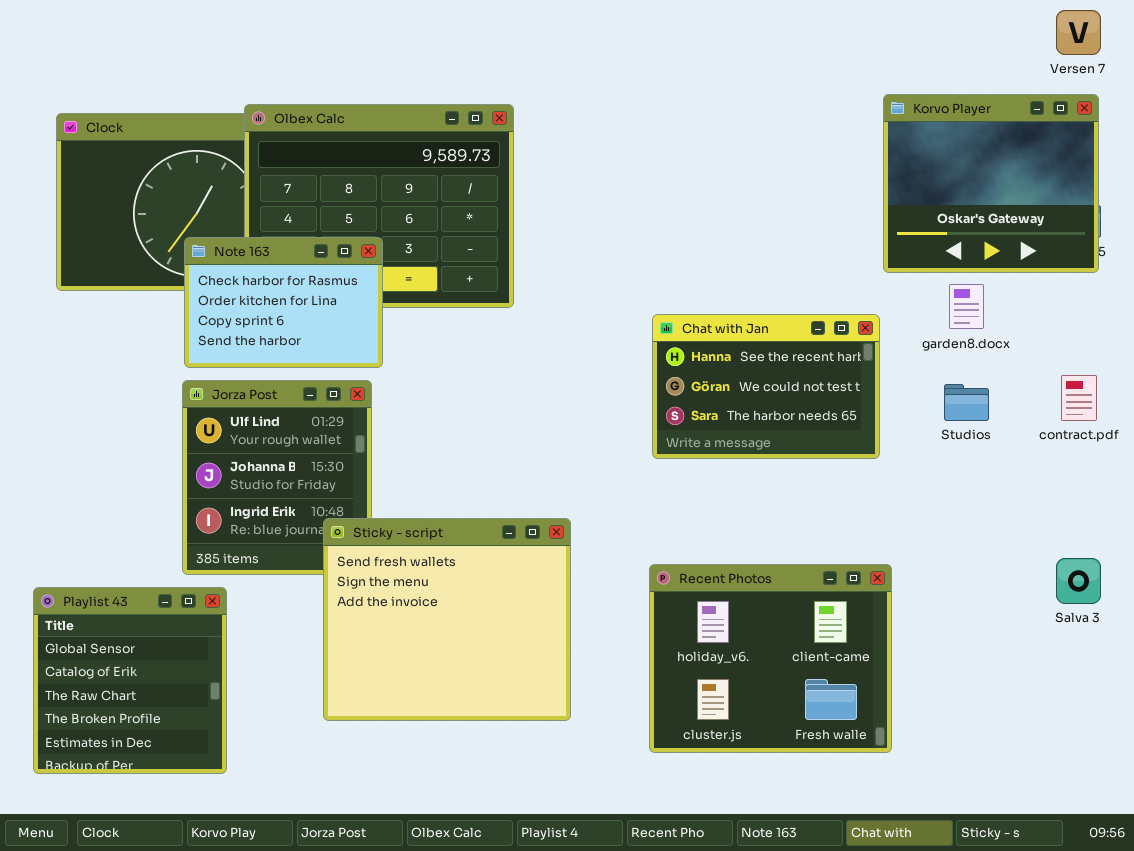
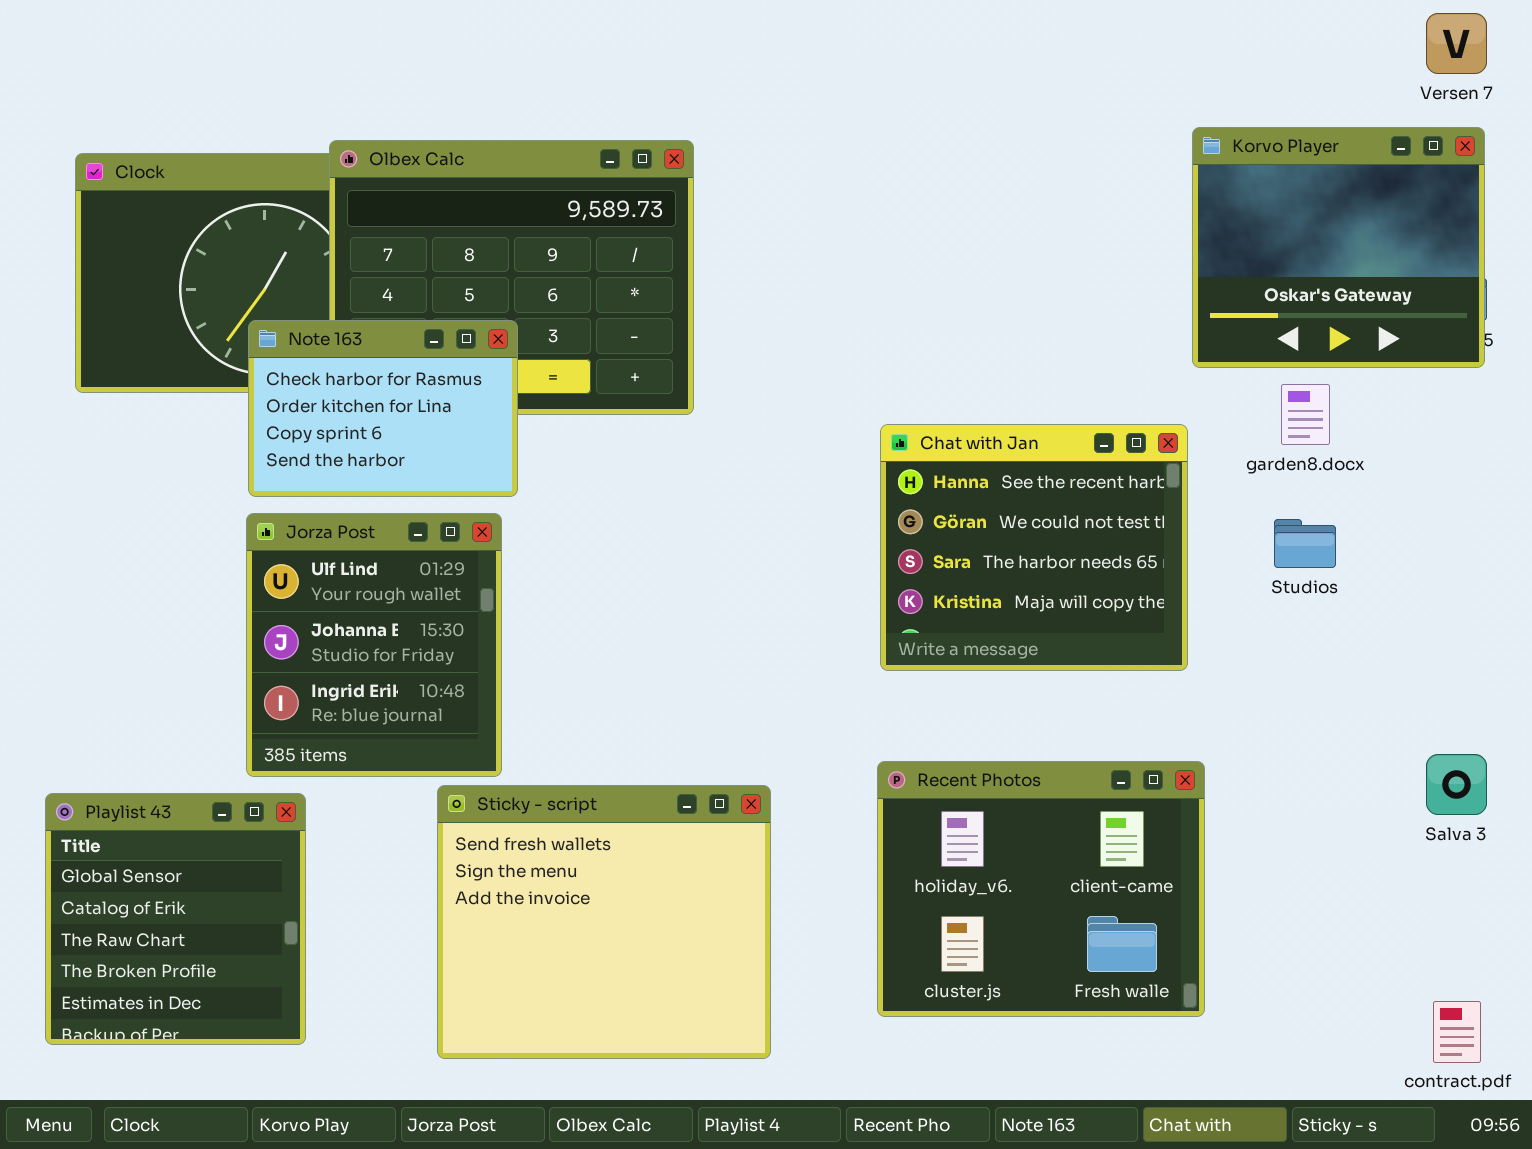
Chat with Jan: [652,314,880,459] -> [880,424,1188,671], resized
contract.pdf: [1061,375,1097,421] -> [1433,1001,1481,1063], moved
Sticky - script: [323,518,571,721] -> [437,785,771,1059], moved

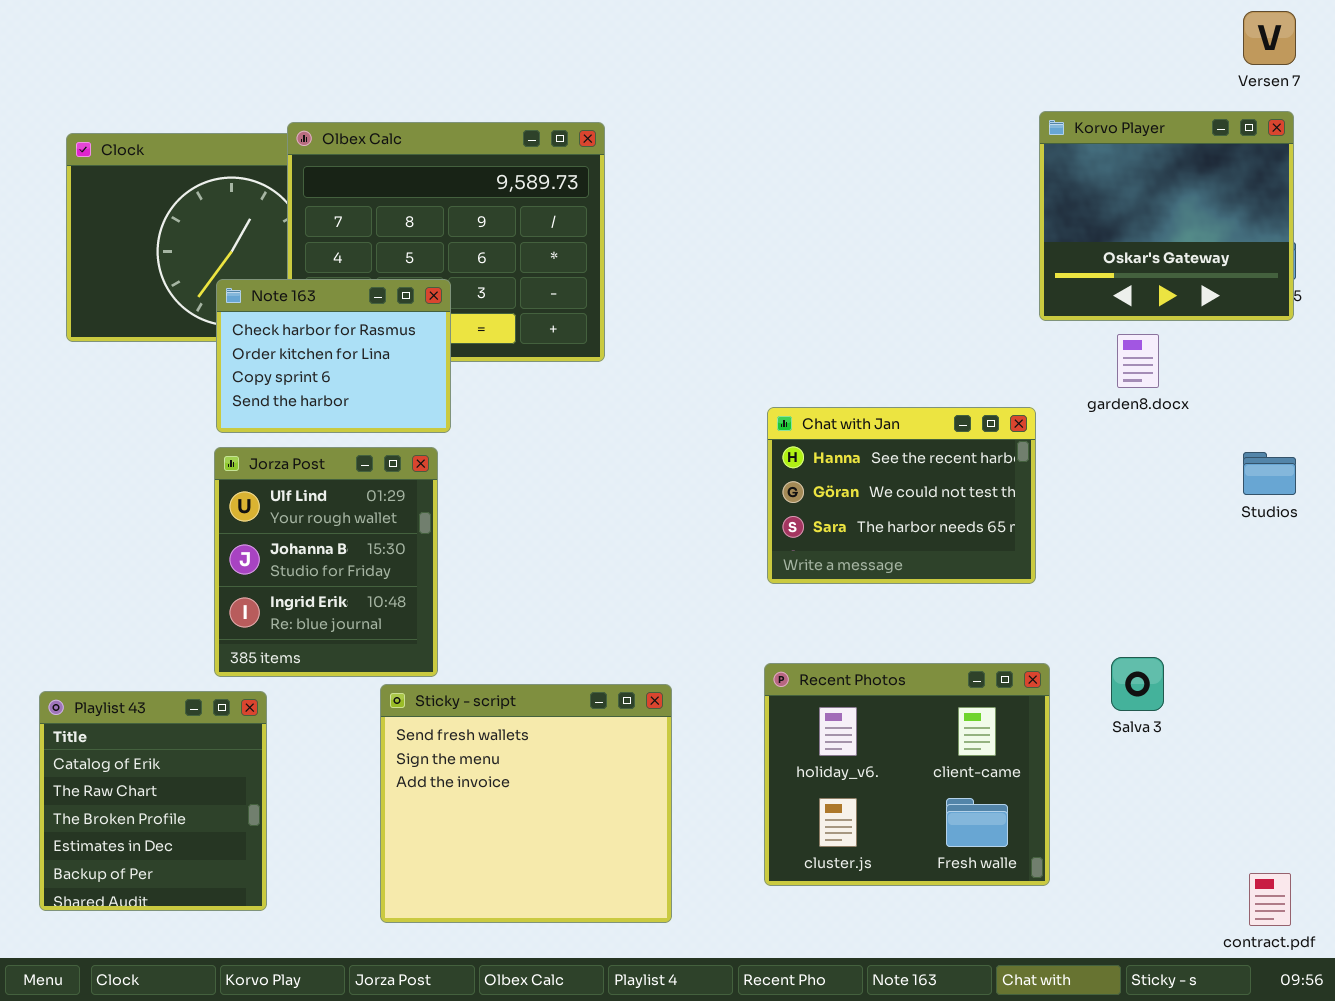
Chat with Jan: [880,424,1188,671] -> [767,407,1036,584], resized
Studios: [1274,519,1336,568] -> [1243,452,1296,495], moved
Salva 3: [1426,754,1487,815] -> [1111,657,1164,711], moved
Playlist 43: [45,793,306,1045] -> [39,691,267,911], scrolled down 1 row

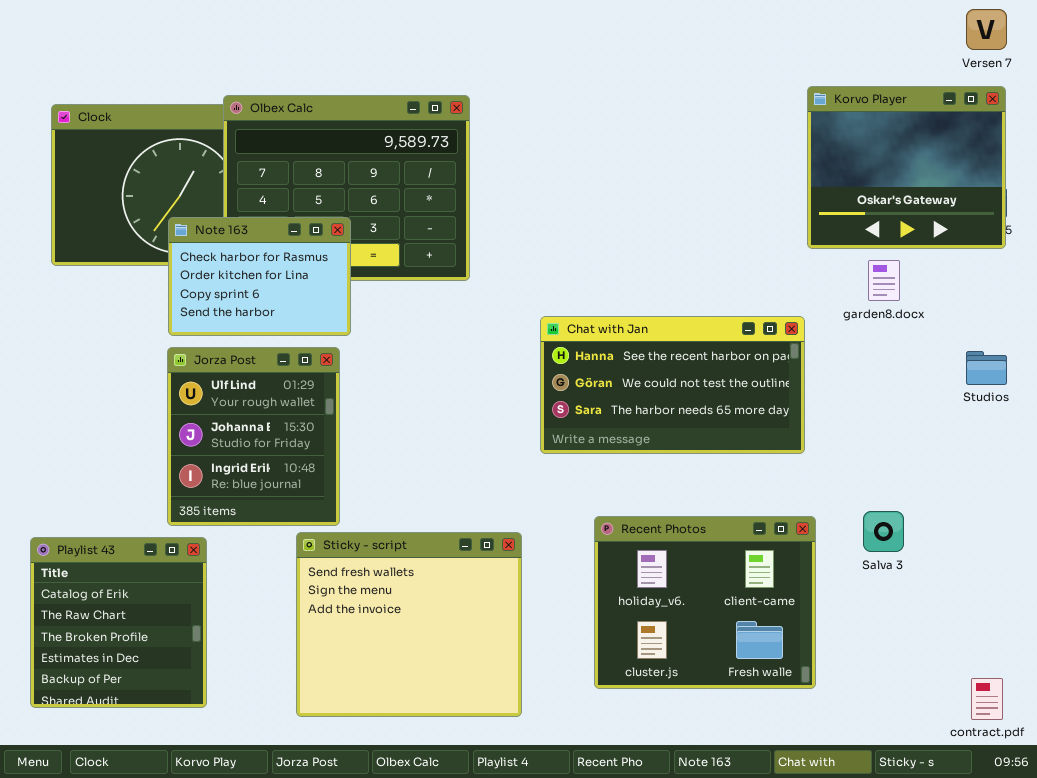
Chat with Jan: [767,407,1036,584] -> [540,316,805,454], resized

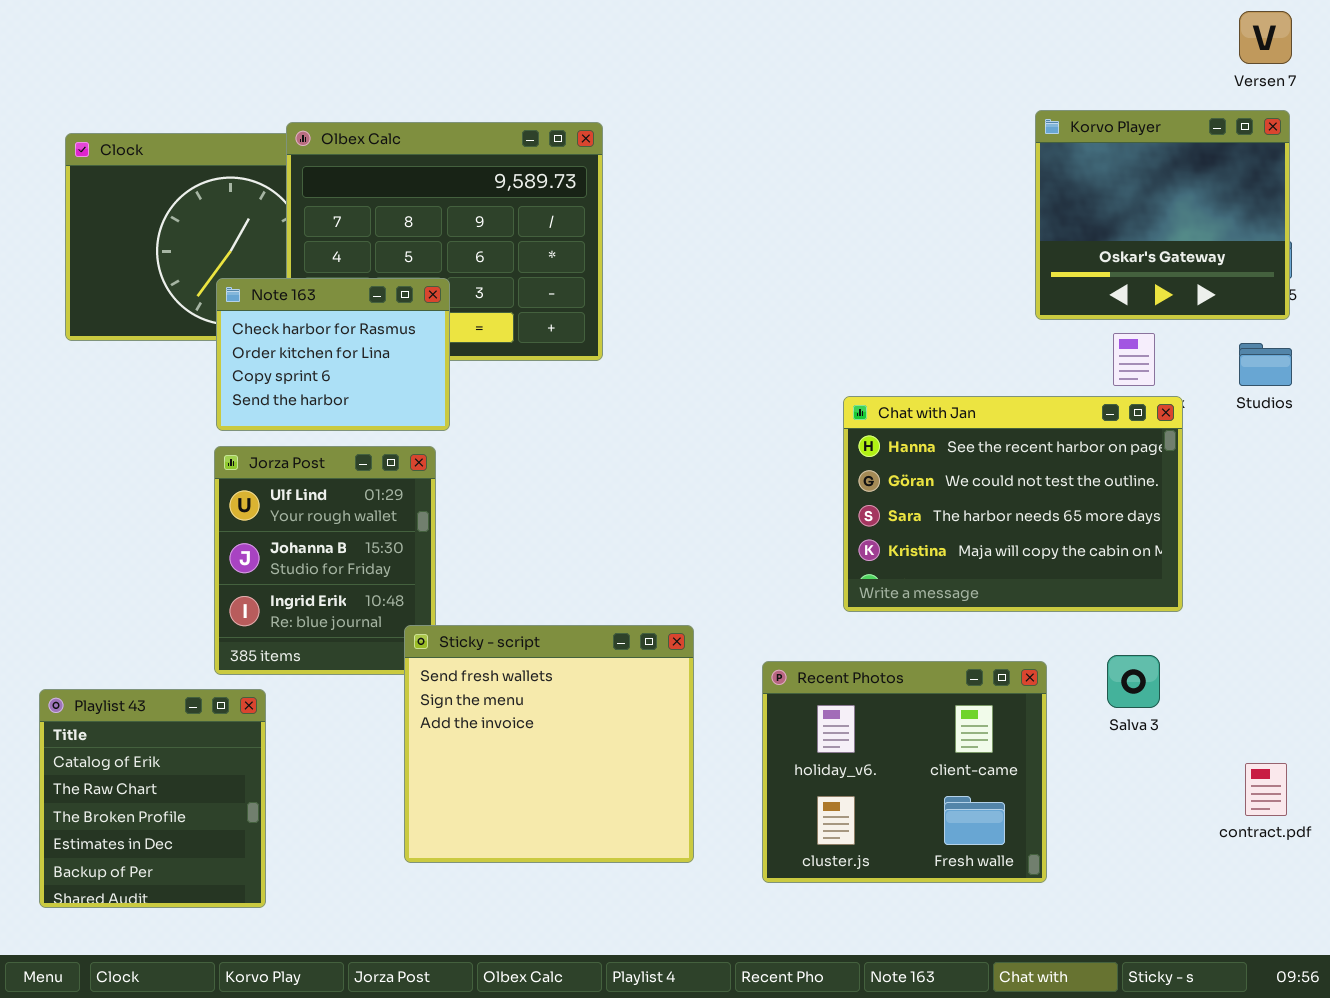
Chat with Jan: [540,316,805,454] -> [843,396,1183,612], moved, resized
Studios: [966,351,1007,385] -> [1239,343,1292,386], moved
Sticky - script: [296,532,522,717] -> [404,625,694,863], moved
contract.pdf: [971,678,1003,720] -> [1245,763,1287,816], moved

